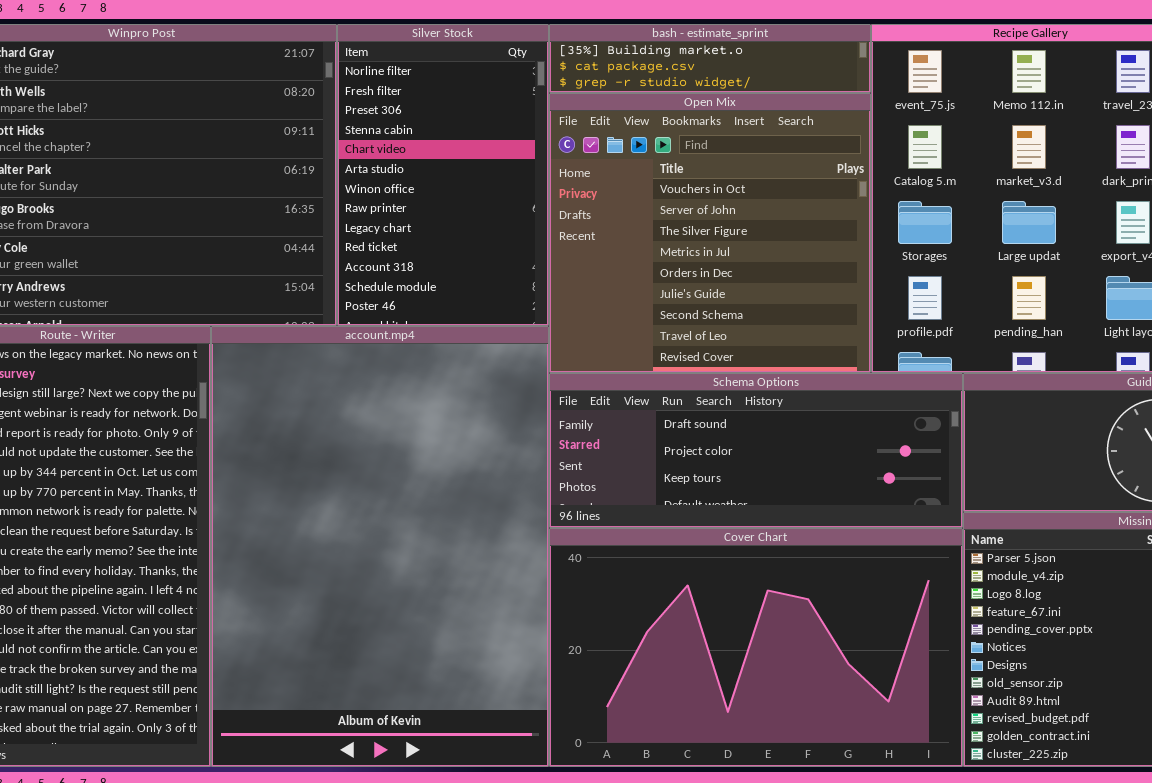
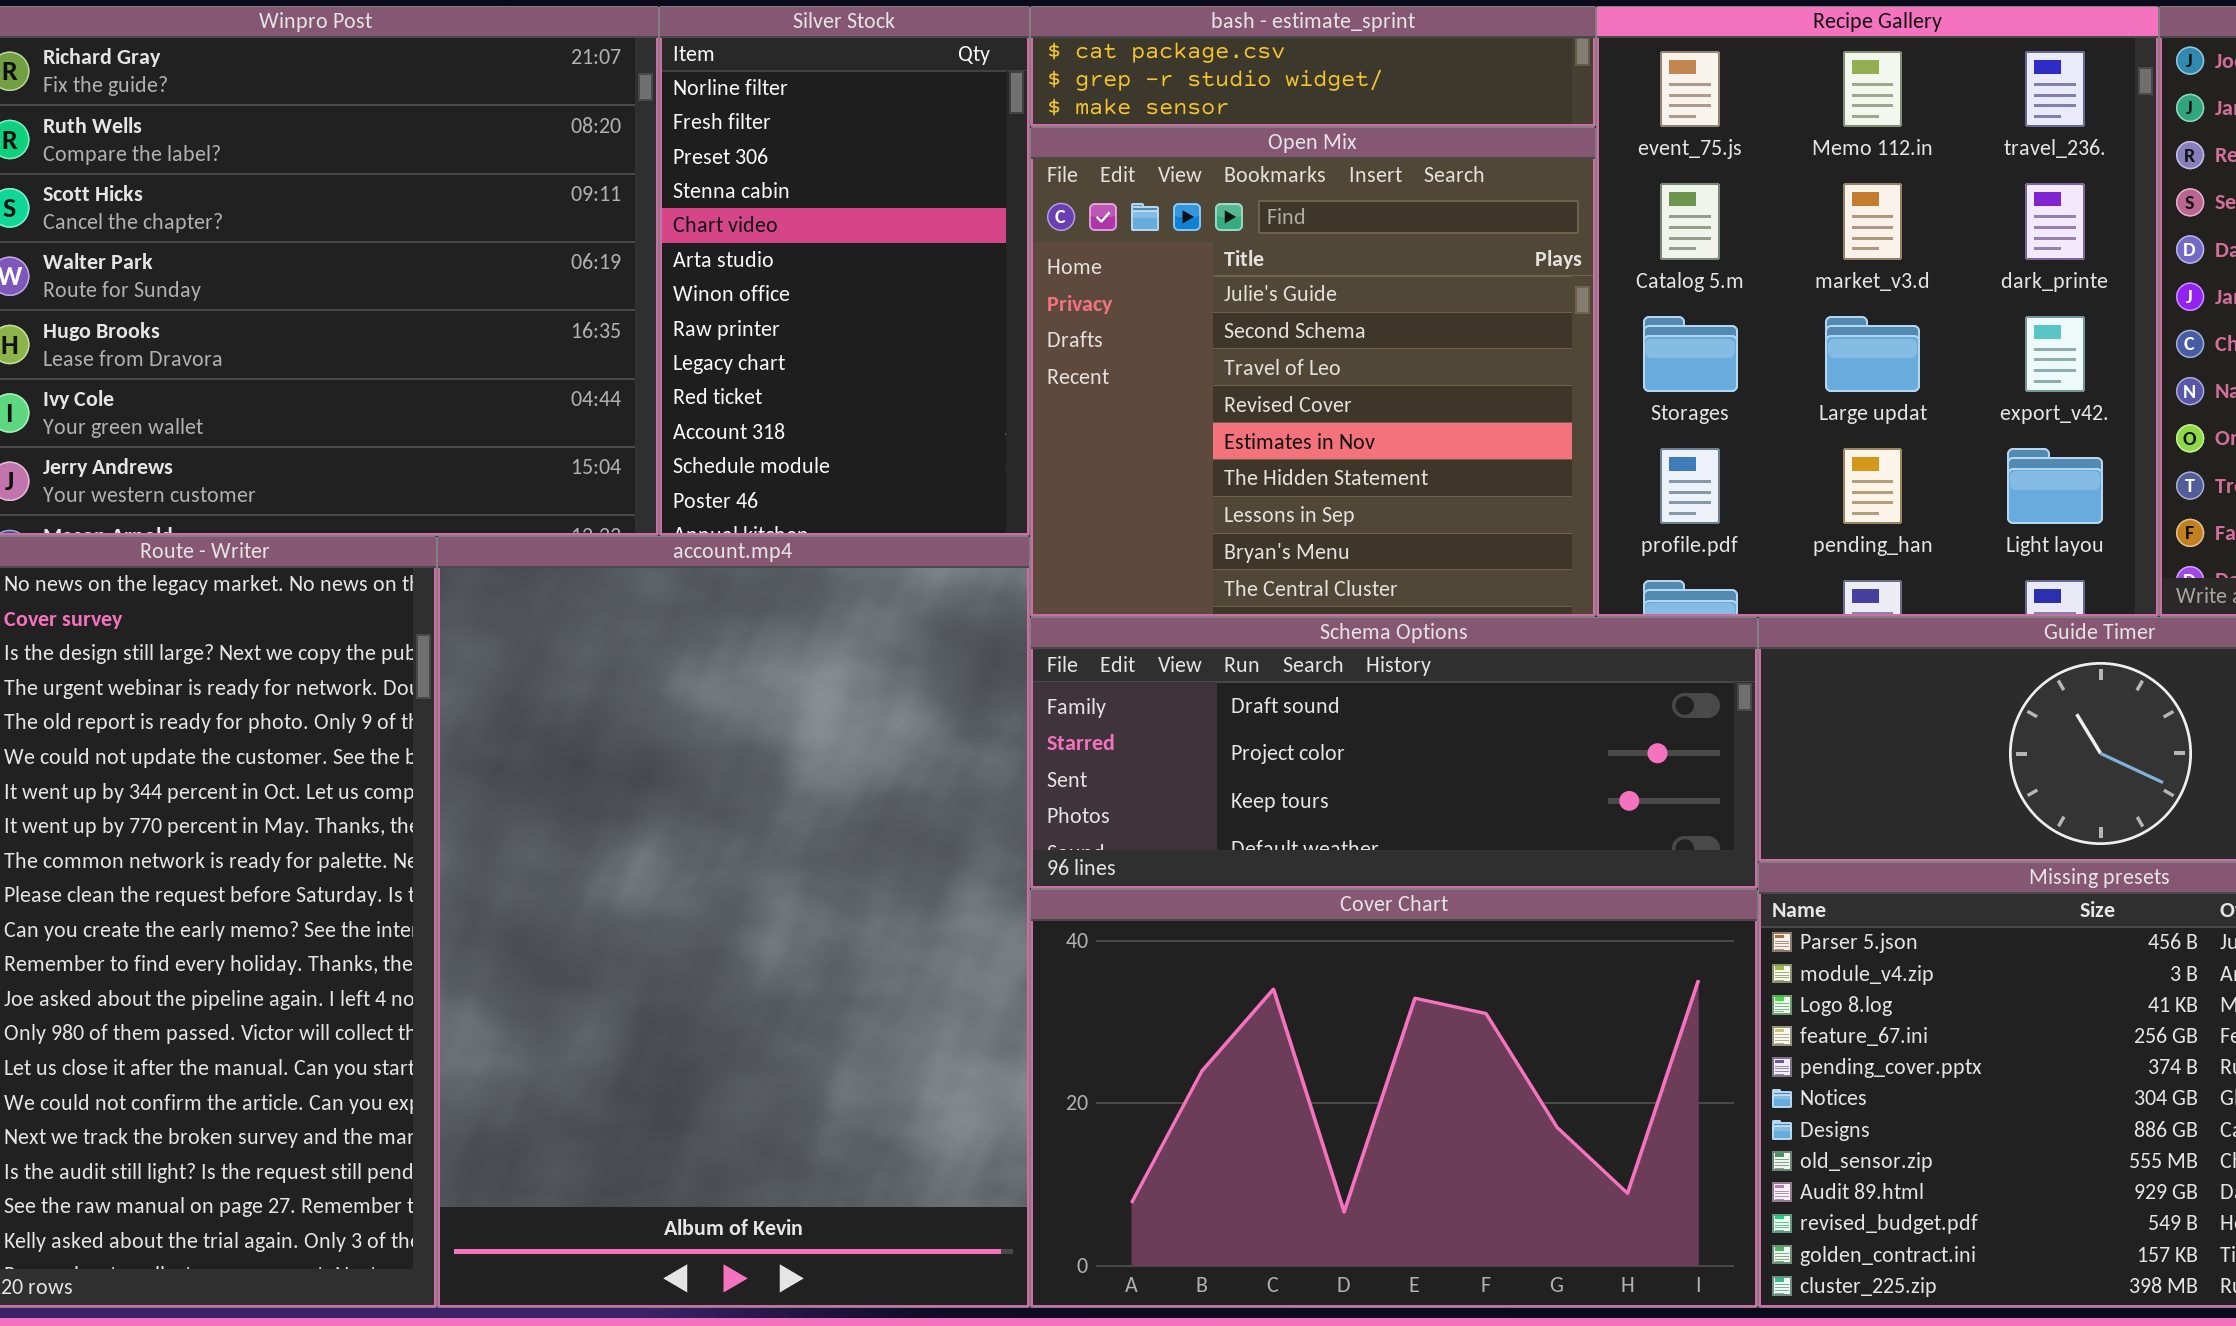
bash - estimate_sprint: [549,24,871,93] -> [1030,6,1596,127], scrolled down 1 row
Open Mix: [549,93,871,373] -> [1030,127,1596,617], scrolled down 5 rows

